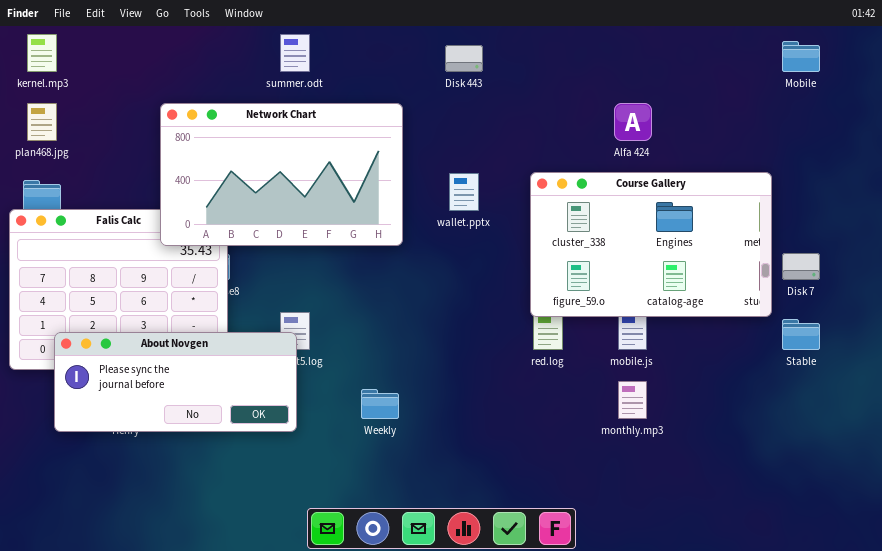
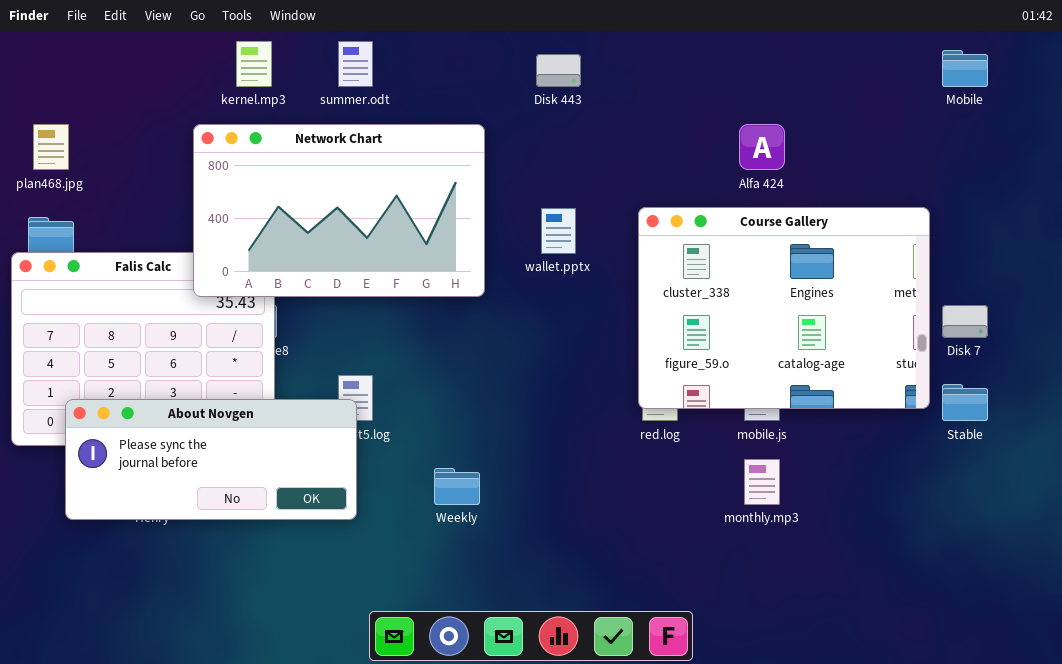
kernel.mp3: [27,34,57,72] -> [236,41,272,87], moved
Course Gallery: [530,172,772,317] -> [638,207,930,409], resized

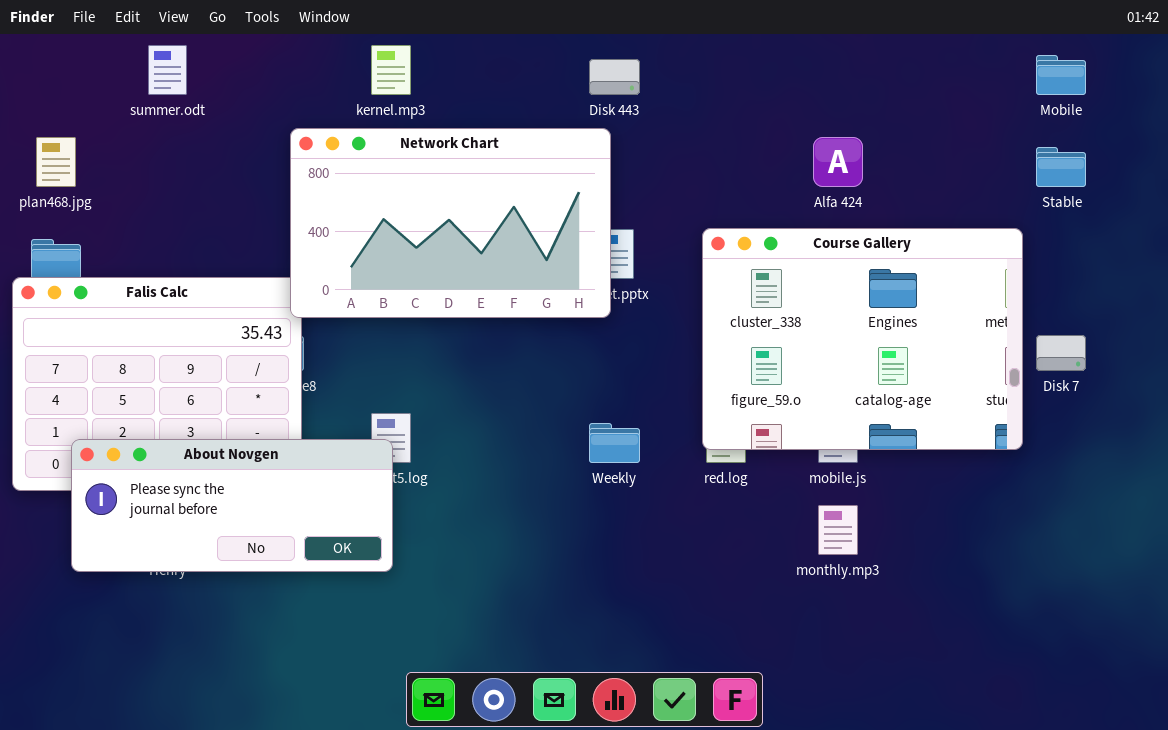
kernel.mp3: [236,41,272,87] -> [371,45,411,95], moved
summer.odt: [338,41,373,87] -> [148,45,187,95], moved
Network Chart: [193,124,485,297] -> [290,128,611,318], moved
Stable: [942,384,988,421] -> [1036,147,1086,187], moved
Weekly: [434,468,480,505] -> [589,423,640,463], moved

